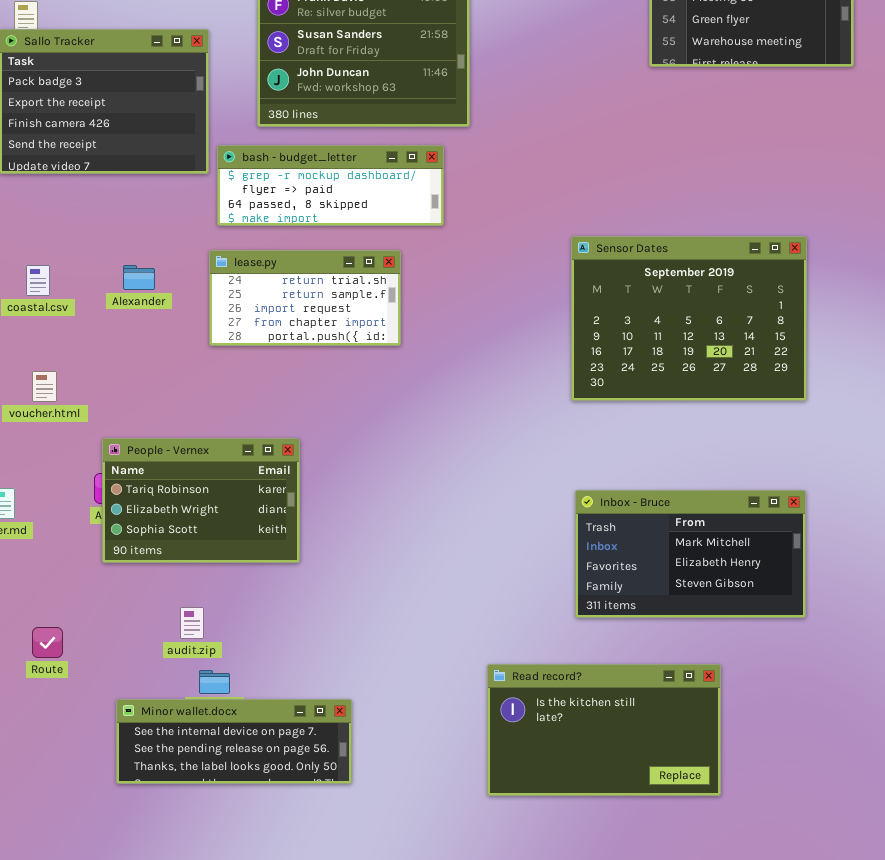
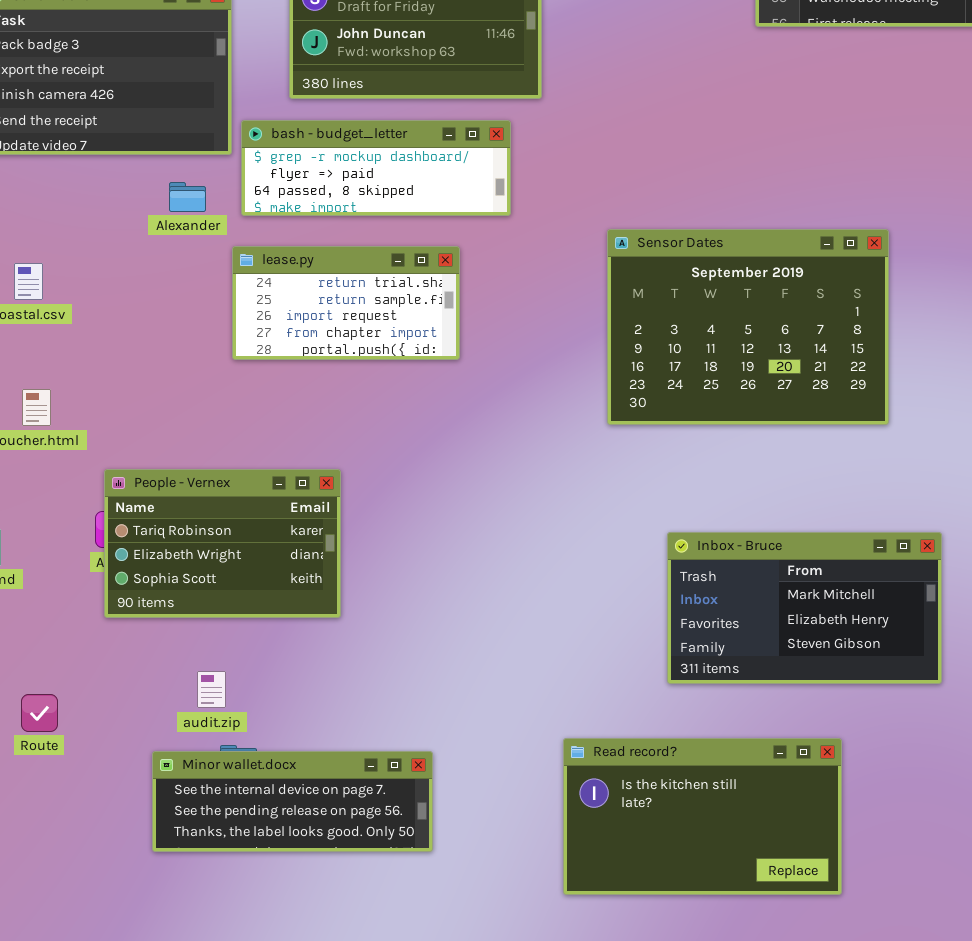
Sensor Dates: [571,236,807,401] -> [607,229,889,425], moved
Alexander: [123,265,155,290] -> [169,182,206,212], moved
Minor wallet.docx: [116,699,352,784] -> [152,751,433,852], moved

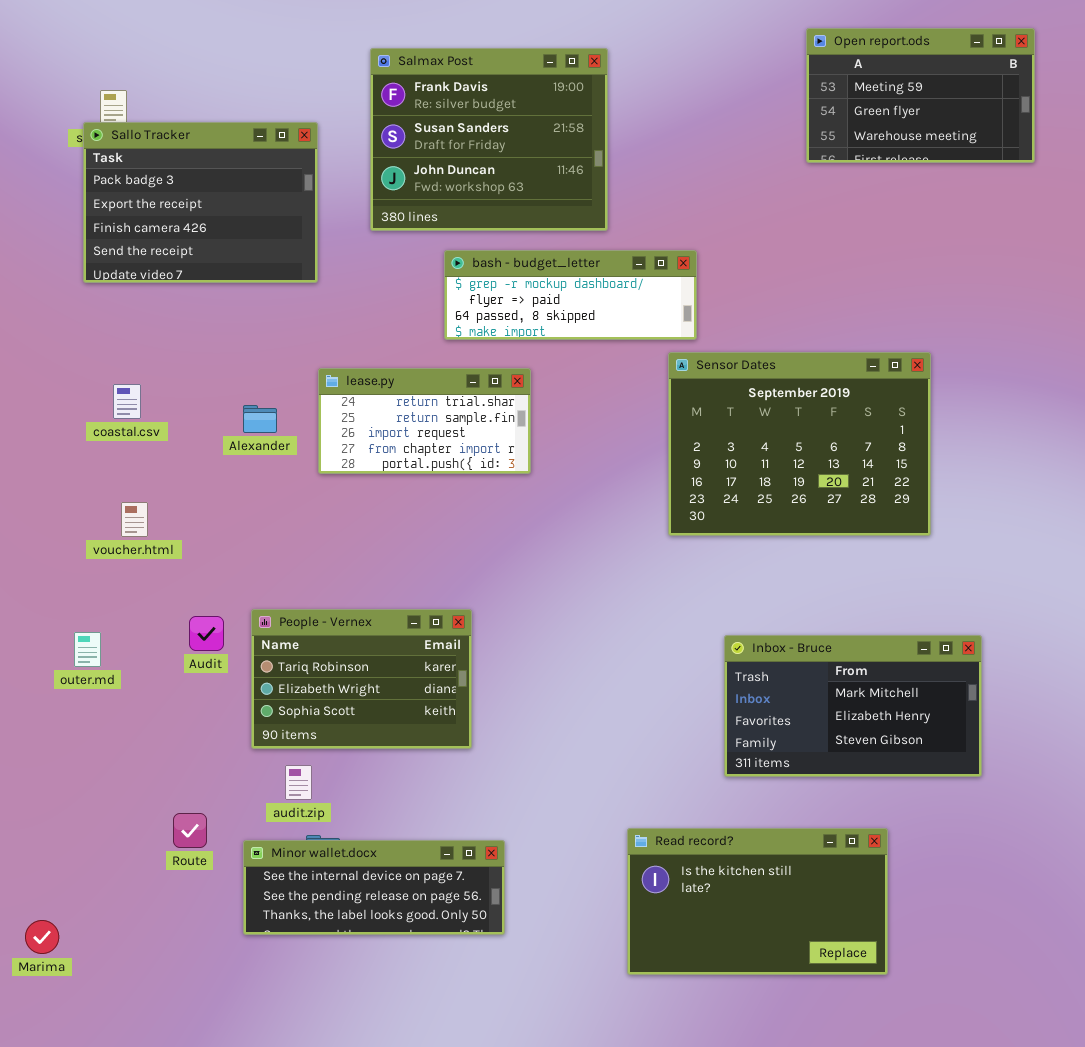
bash - budget_letter: [241,120,511,216] -> [444,250,697,340], moved
Alexander: [169,182,206,212] -> [243,405,277,433], moved
People - Vernex: [104,469,341,618] -> [251,609,472,749], moved
Route: [21,694,58,732] -> [173,813,207,848], moved

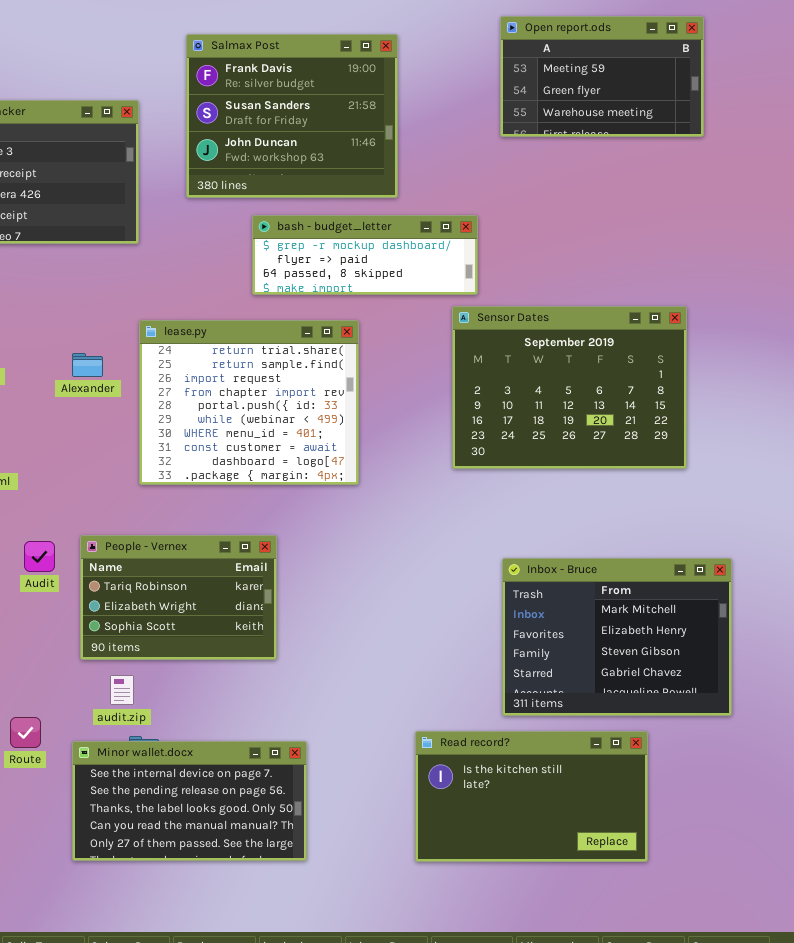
Open report.ods: [806,28,1035,163] -> [500,16,704,137], moved
lease.py: [318,368,531,474] -> [139,320,359,485], resized
Inbox - Bruce: [724,635,982,777] -> [502,558,732,716], resized
Minor wallet.docx: [243,840,505,935] -> [72,741,307,861], resized

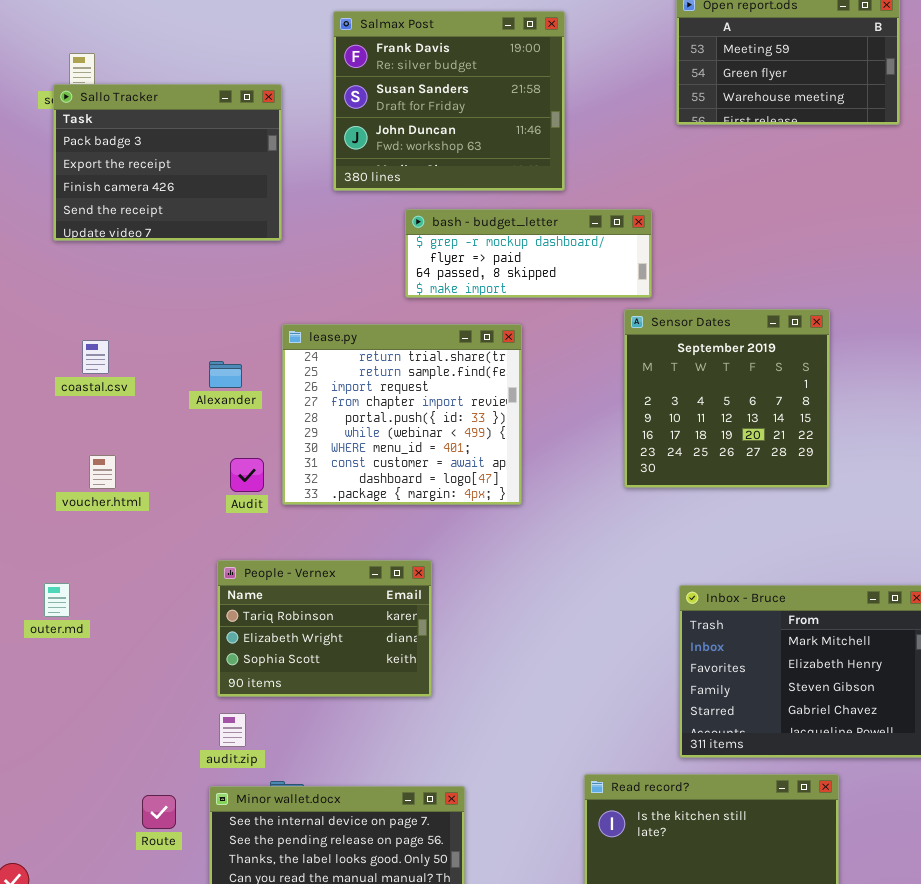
Sensor Dates: [452,306,687,469] -> [624,309,830,488], resized
Audit: [24,541,55,572] -> [230,458,264,492], moved
audit.zip: [110,675,134,705] -> [219,713,246,747], moved
Route: [10,717,41,748] -> [142,795,176,829], moved

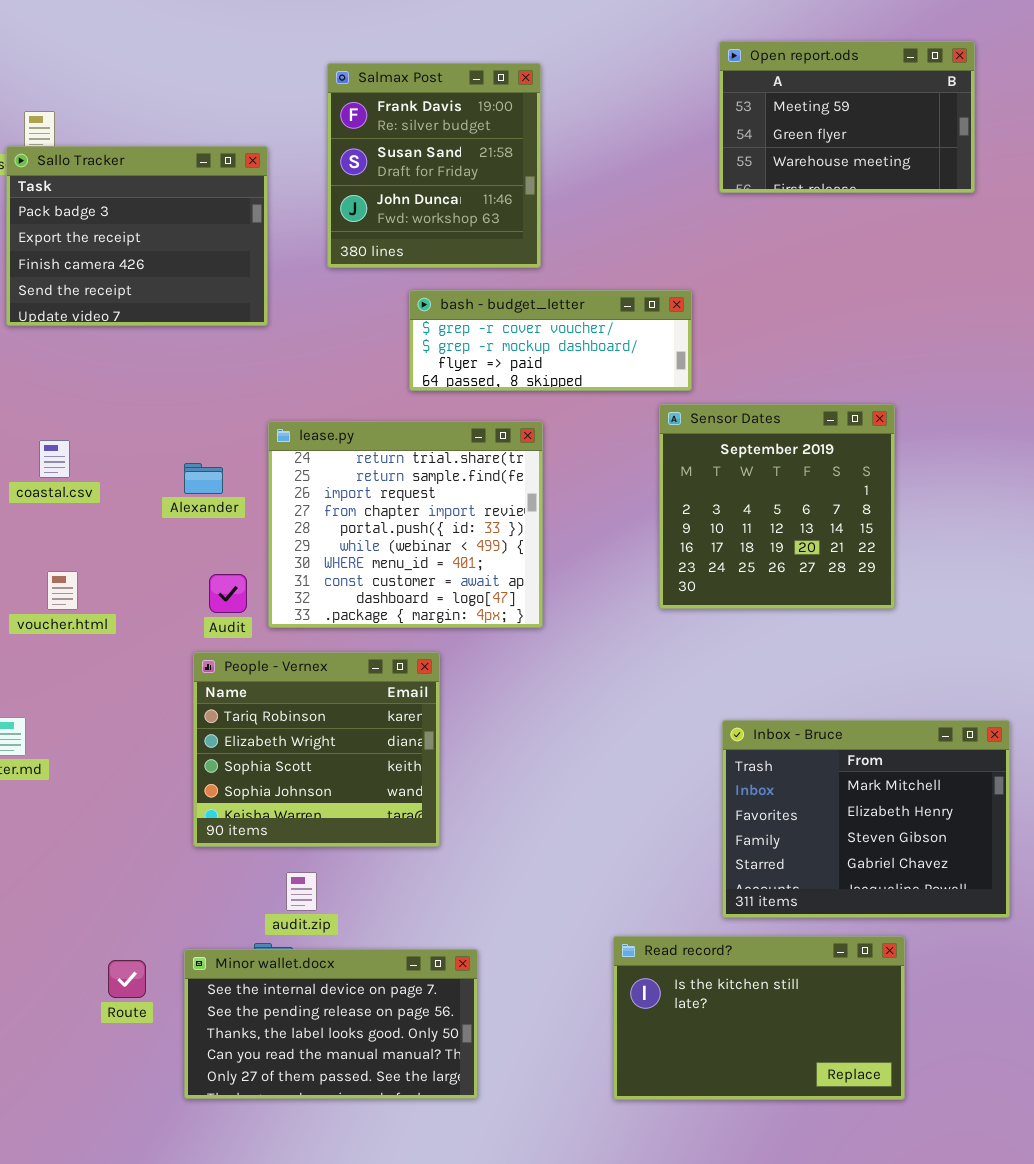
Salmax Post: [333,11,565,191] -> [327,63,541,268], resized
bash - budget_letter: [405,209,652,298] -> [409,290,692,391], scrolled up 1 row
People - Vernex: [217,560,432,697] -> [193,652,440,847], resized
audit.zip: [219,713,246,747] -> [286,872,317,911], moved

